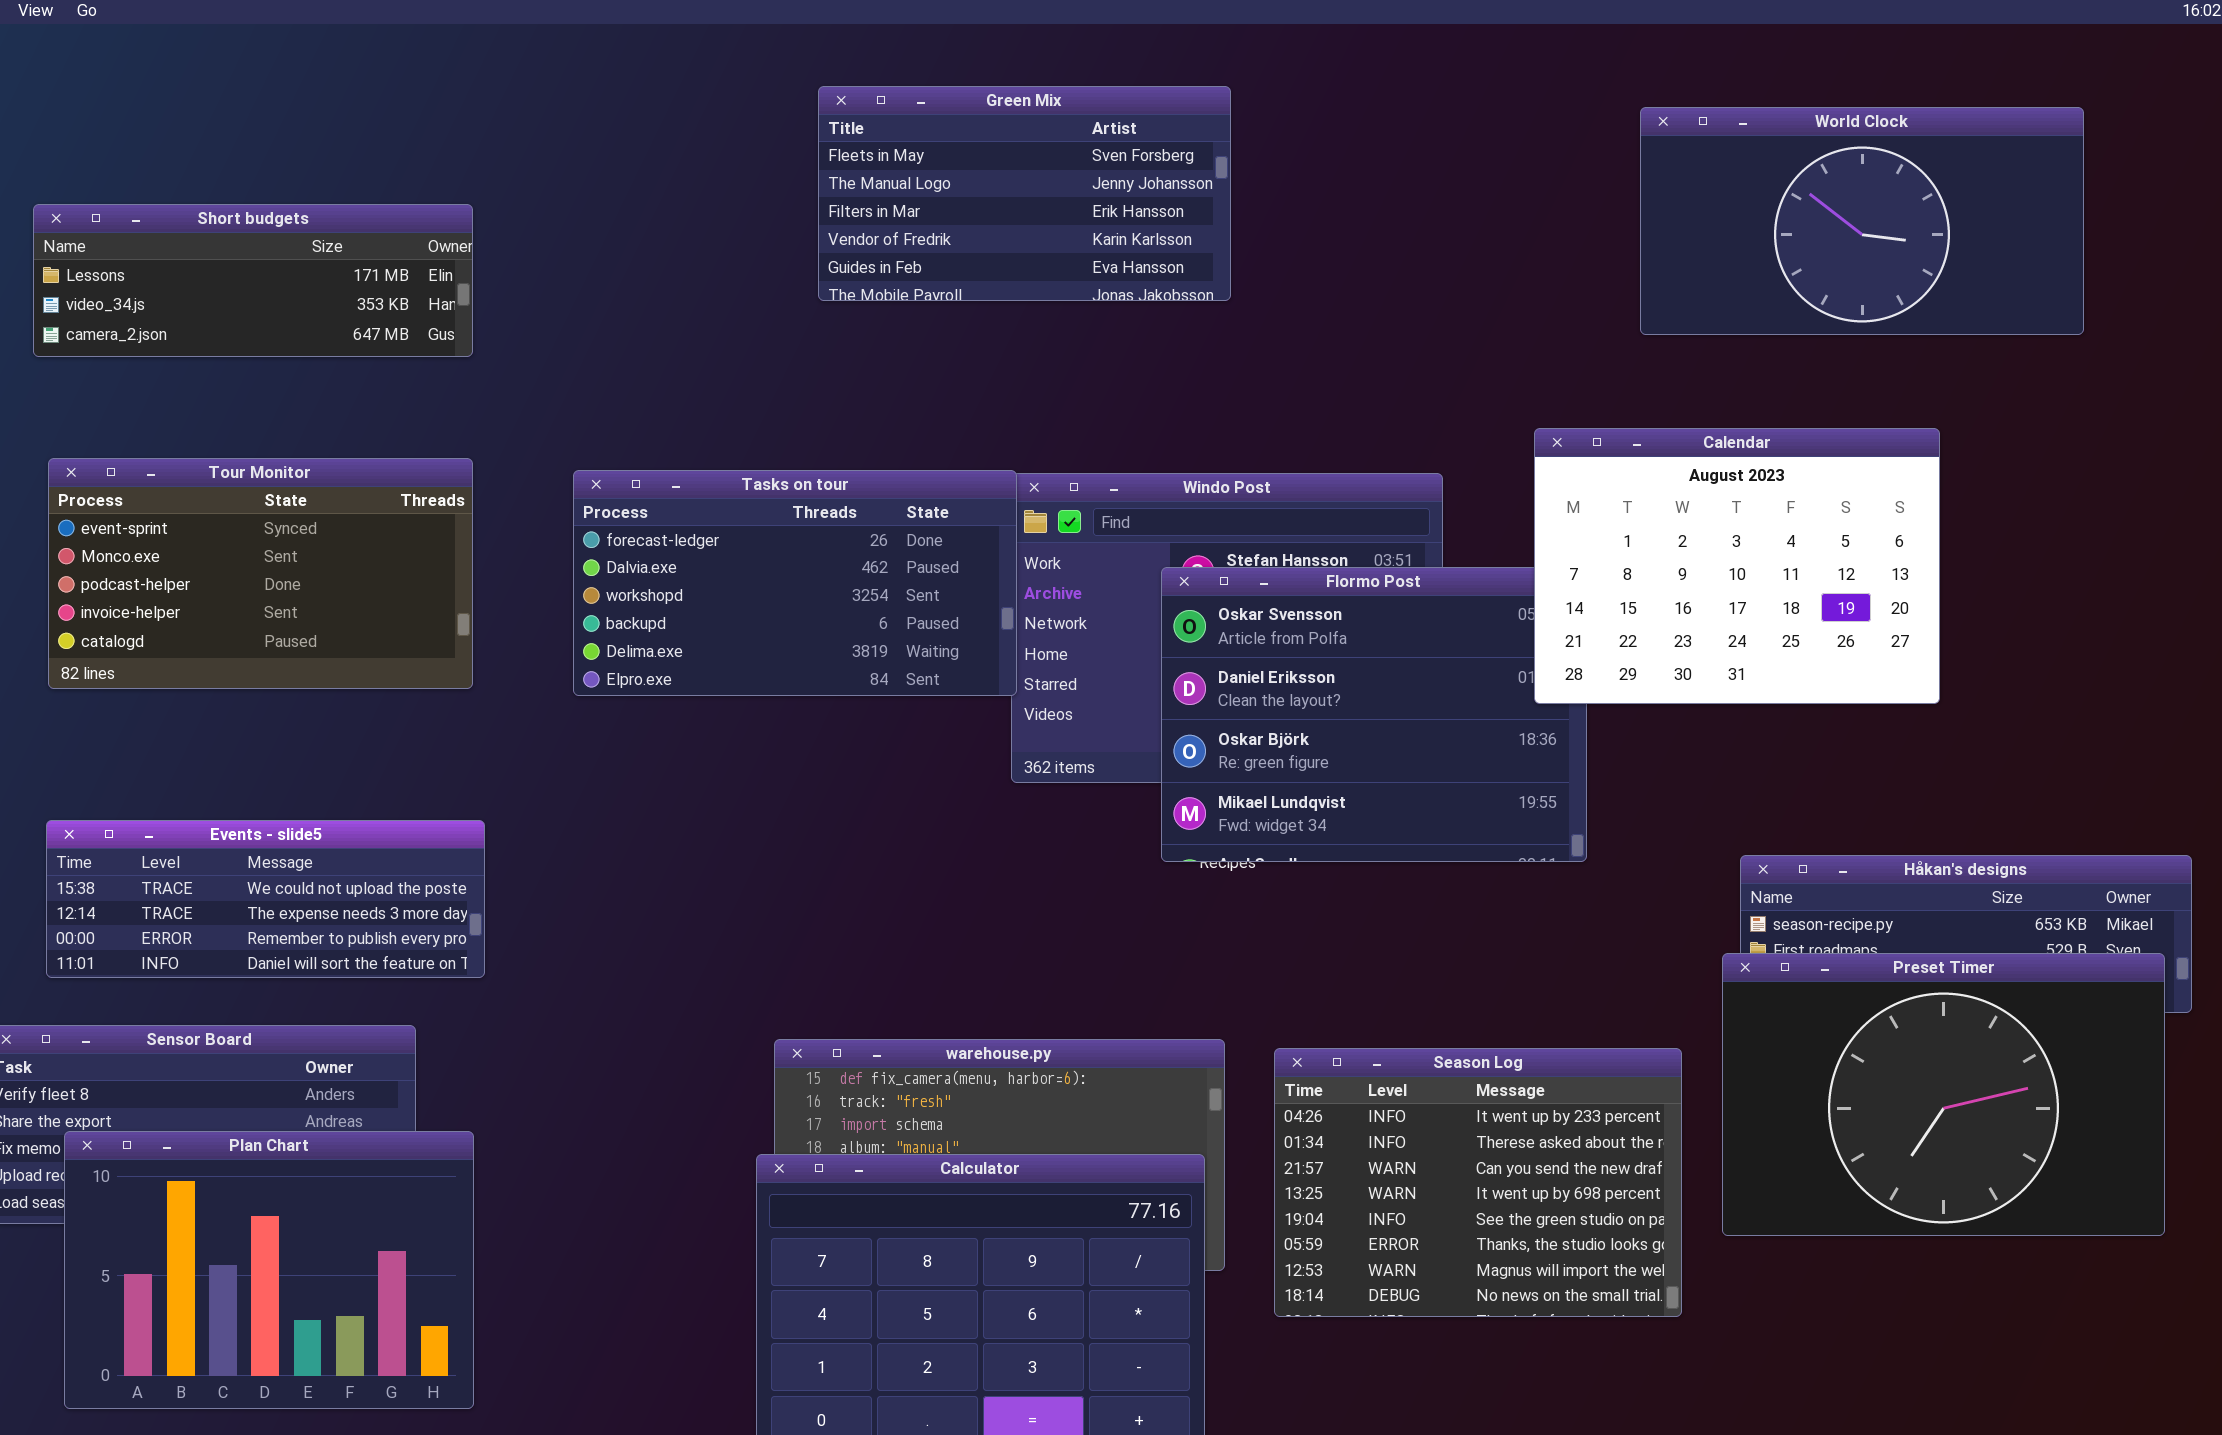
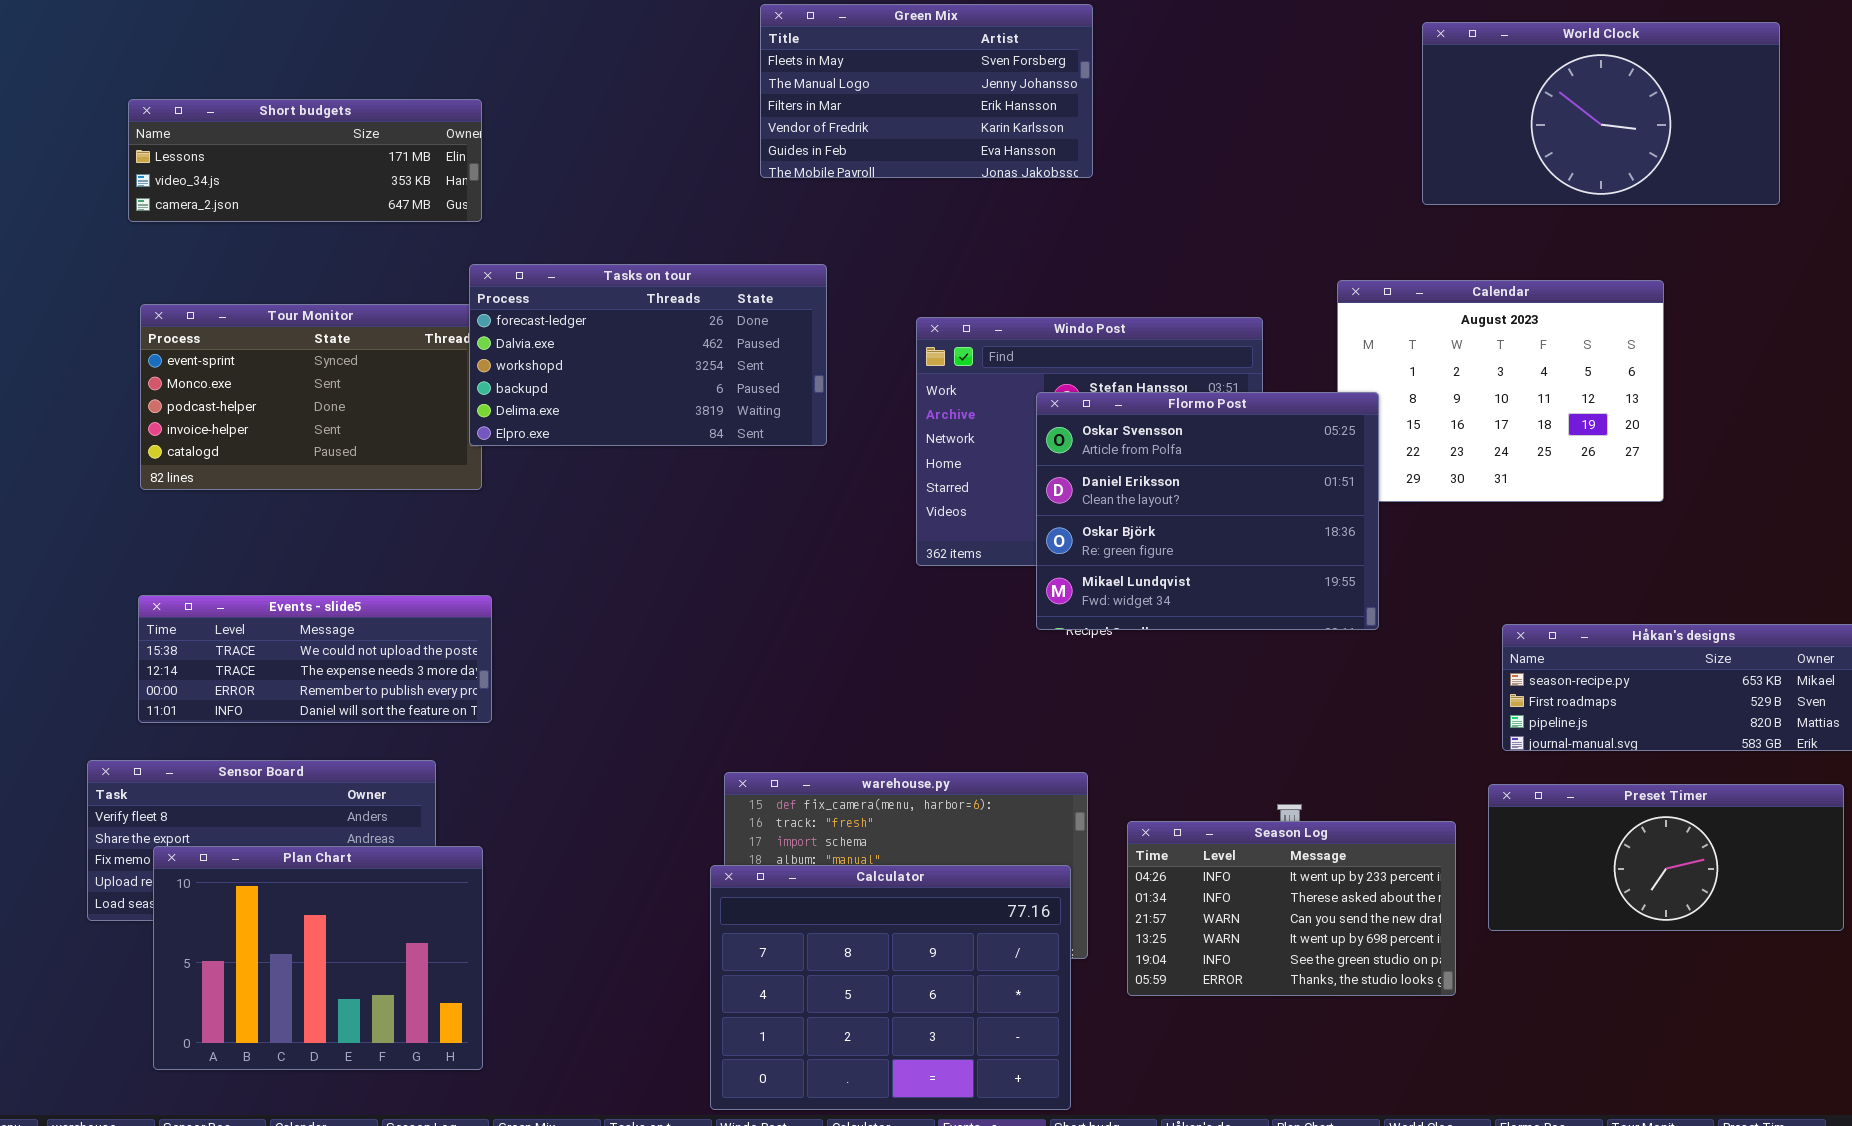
Tasks on tour: [573,470,1017,696] -> [469,264,827,446], moved
Flormo Post: [1161,567,1587,862] -> [1036,392,1379,630], raised
Preset Timer: [1722,953,2165,1236] -> [1488,784,1844,931], resized
Season Log: [1274,1048,1682,1317] -> [1127,821,1456,996], resized

